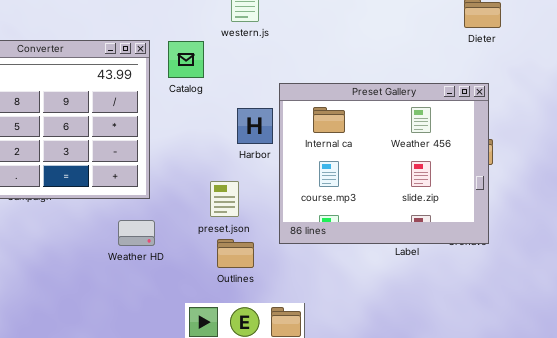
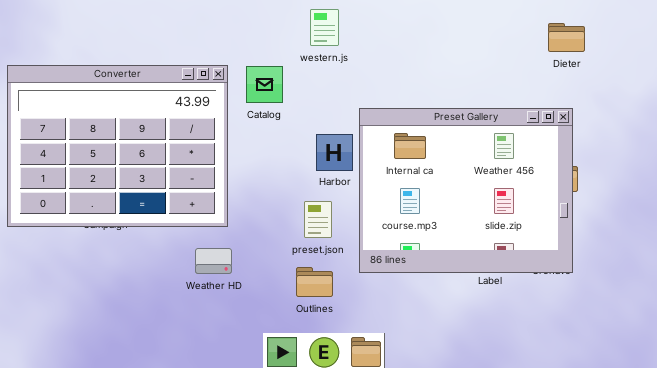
preset.json: [210,181,239,217] -> [304,201,332,238], moved

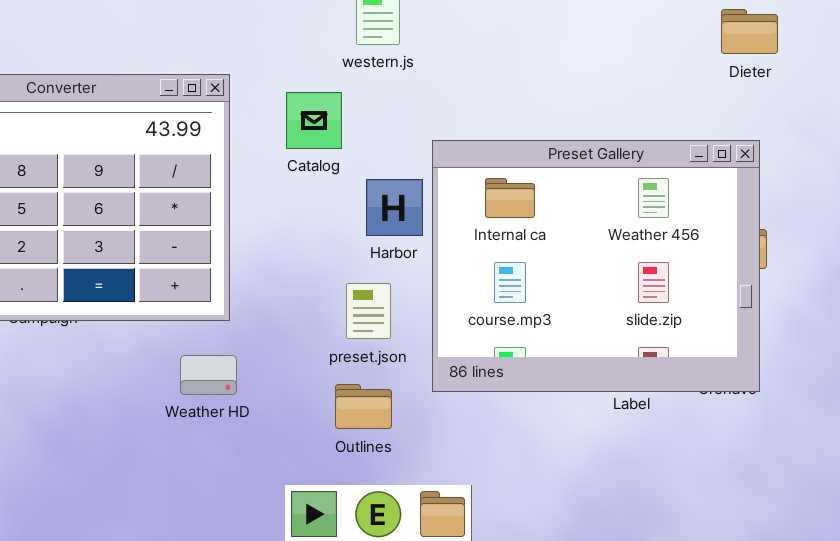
Catalog: [246,66,283,103] -> [286,92,342,149], moved

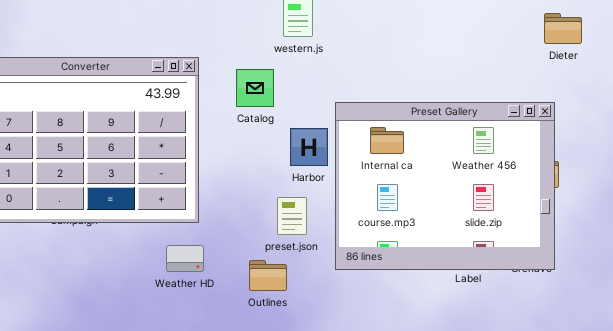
Dieter: [721,9,778,54] -> [544,13,582,44], moved
Outlines: [335,384,392,429] -> [249,260,287,291], moved

